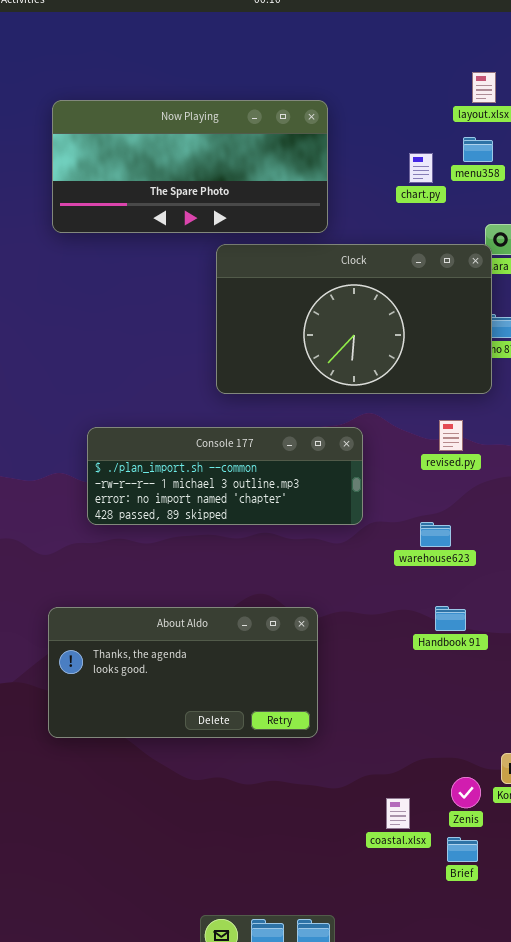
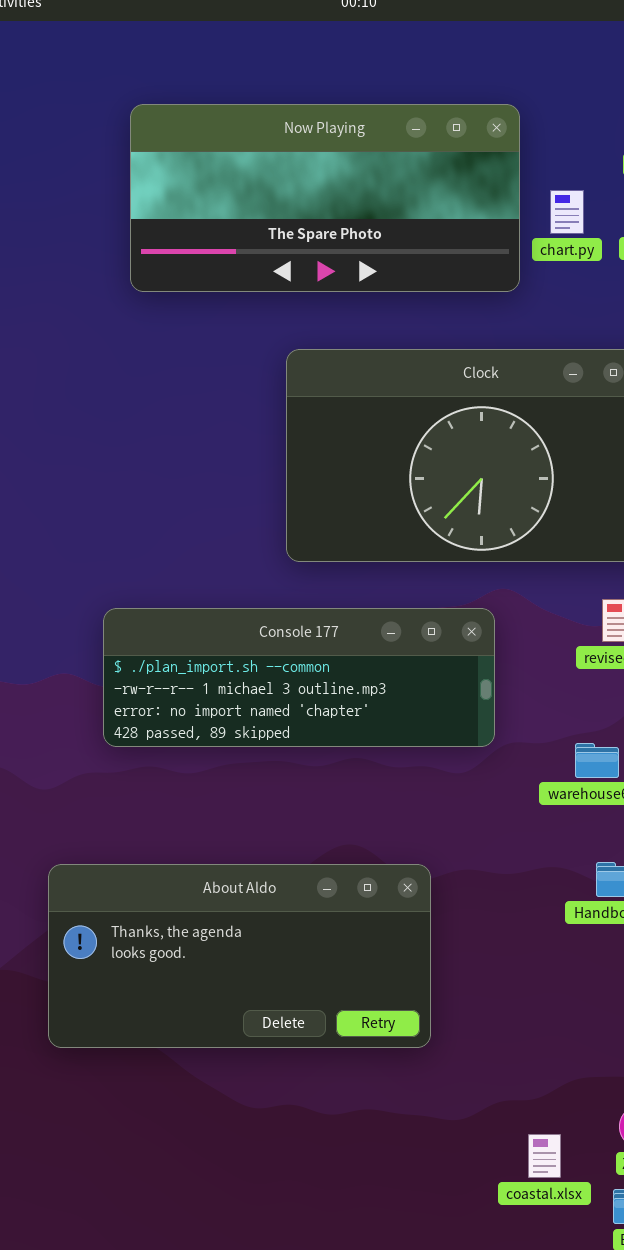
Now Playing: [52,100,328,233] -> [130,104,520,292], moved
chart.py: [409,153,433,183] -> [550,190,584,234], moved

